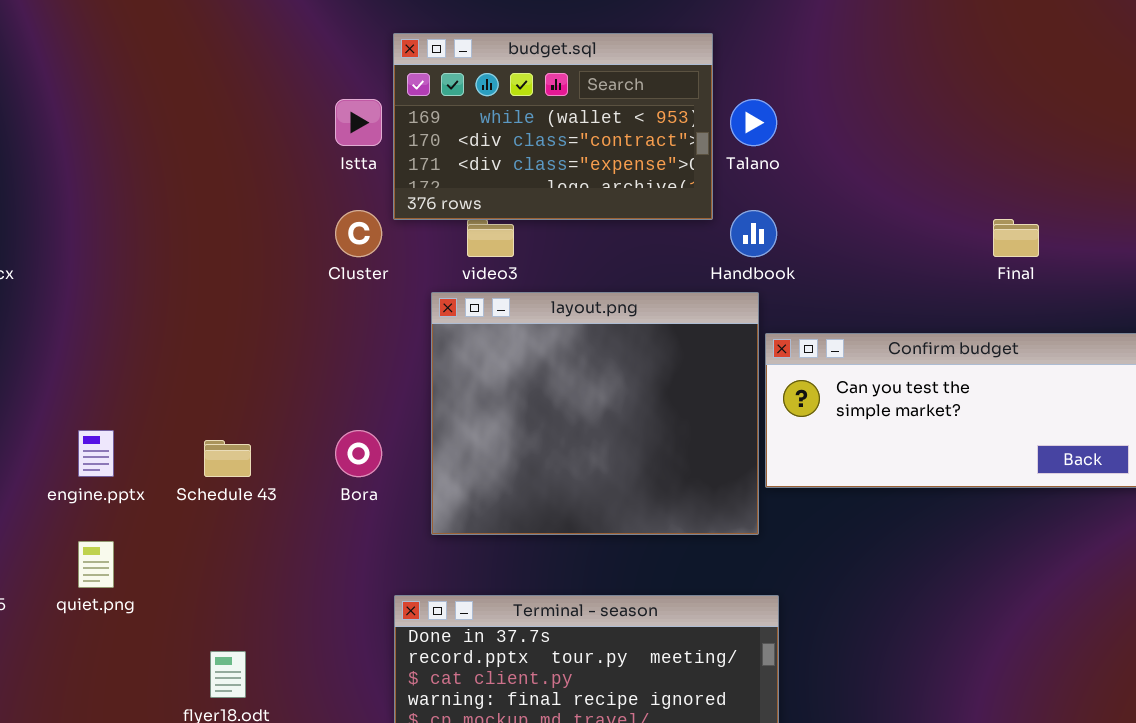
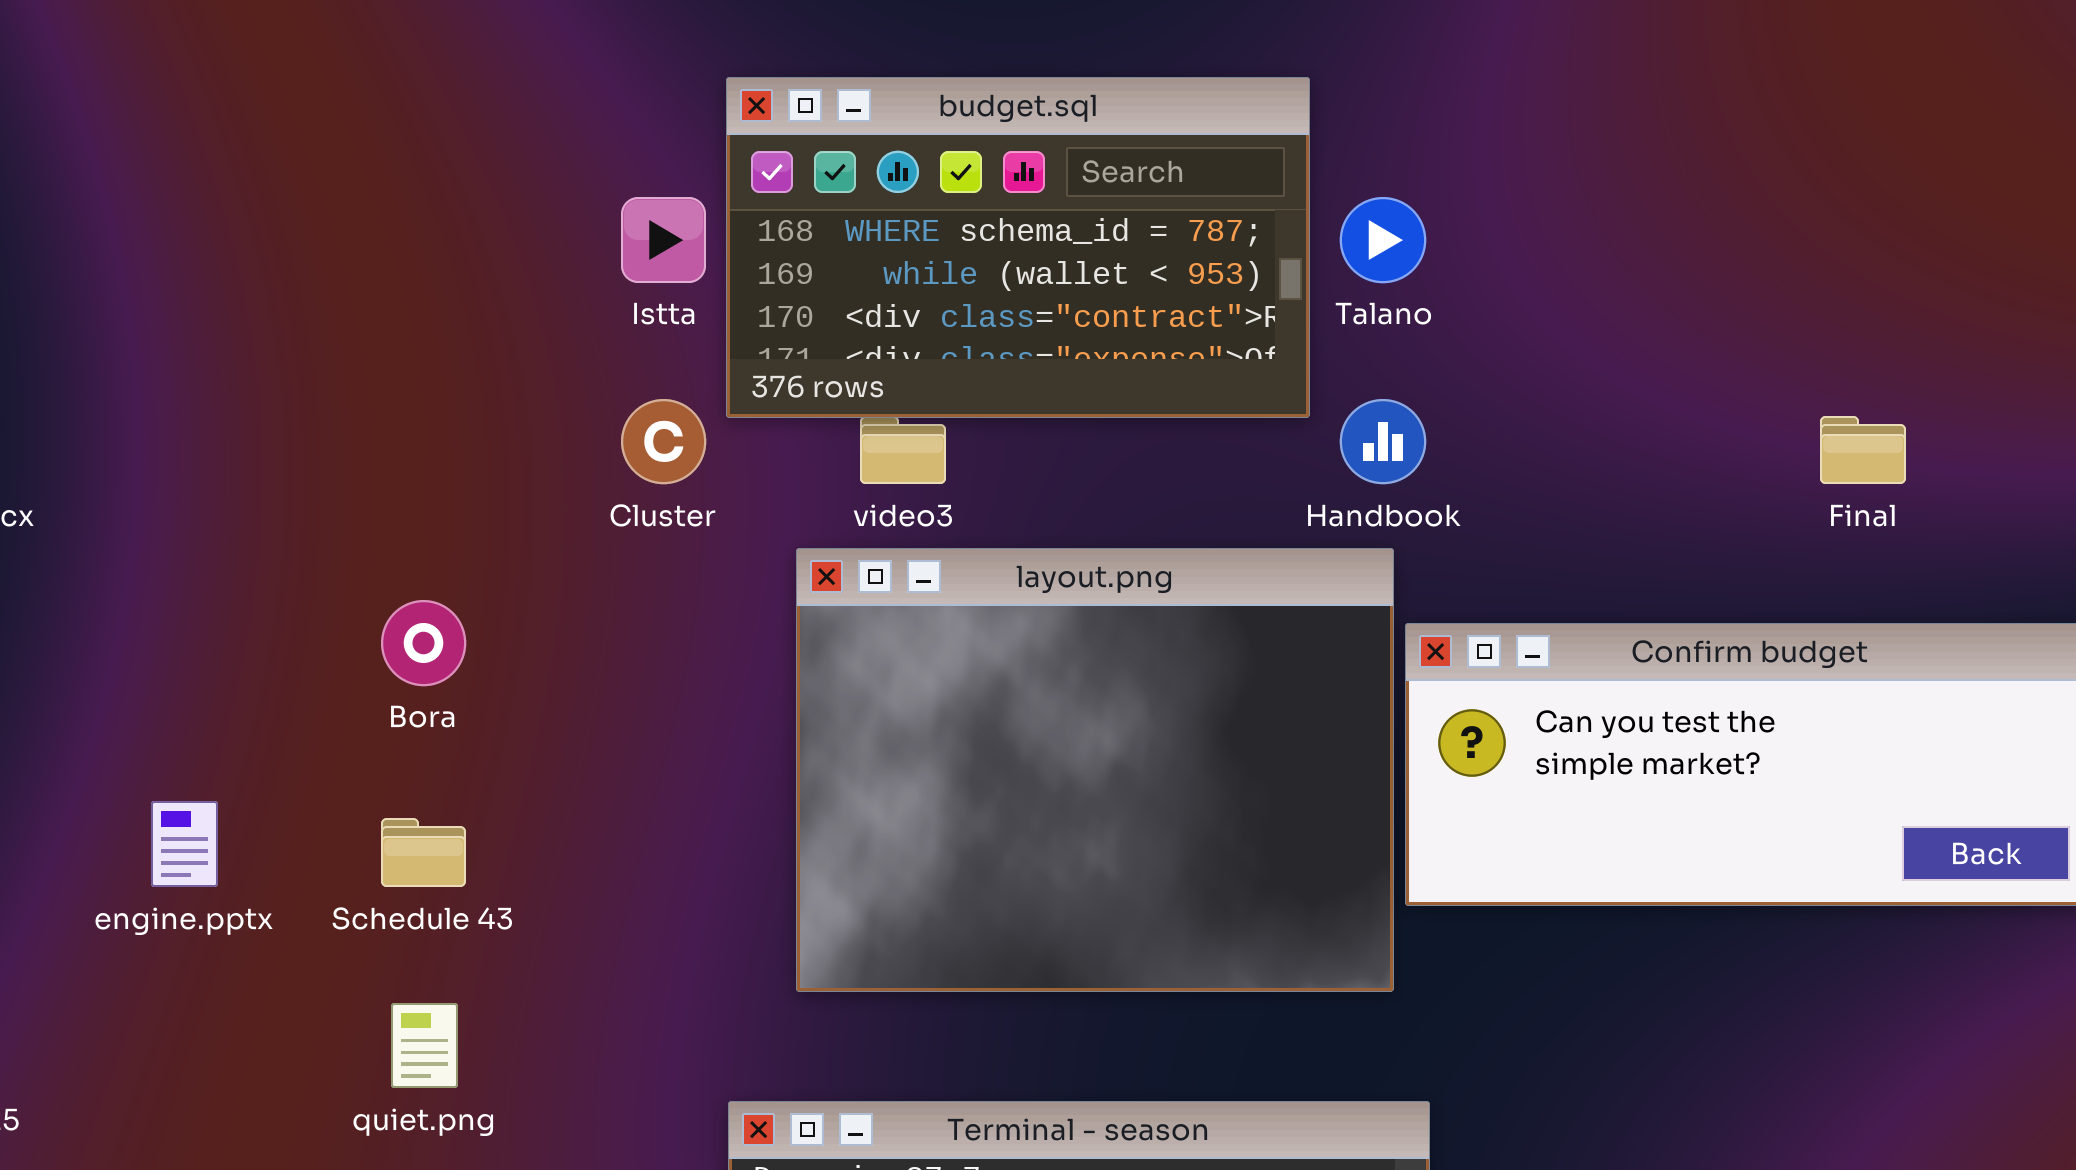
budget.sql: [393,33,713,220] -> [726,77,1310,418], scrolled up 1 row
Bora: [335,430,382,477] -> [381,600,466,686], moved
quiet.png: [78,541,114,588] -> [391,1003,458,1088], moved

